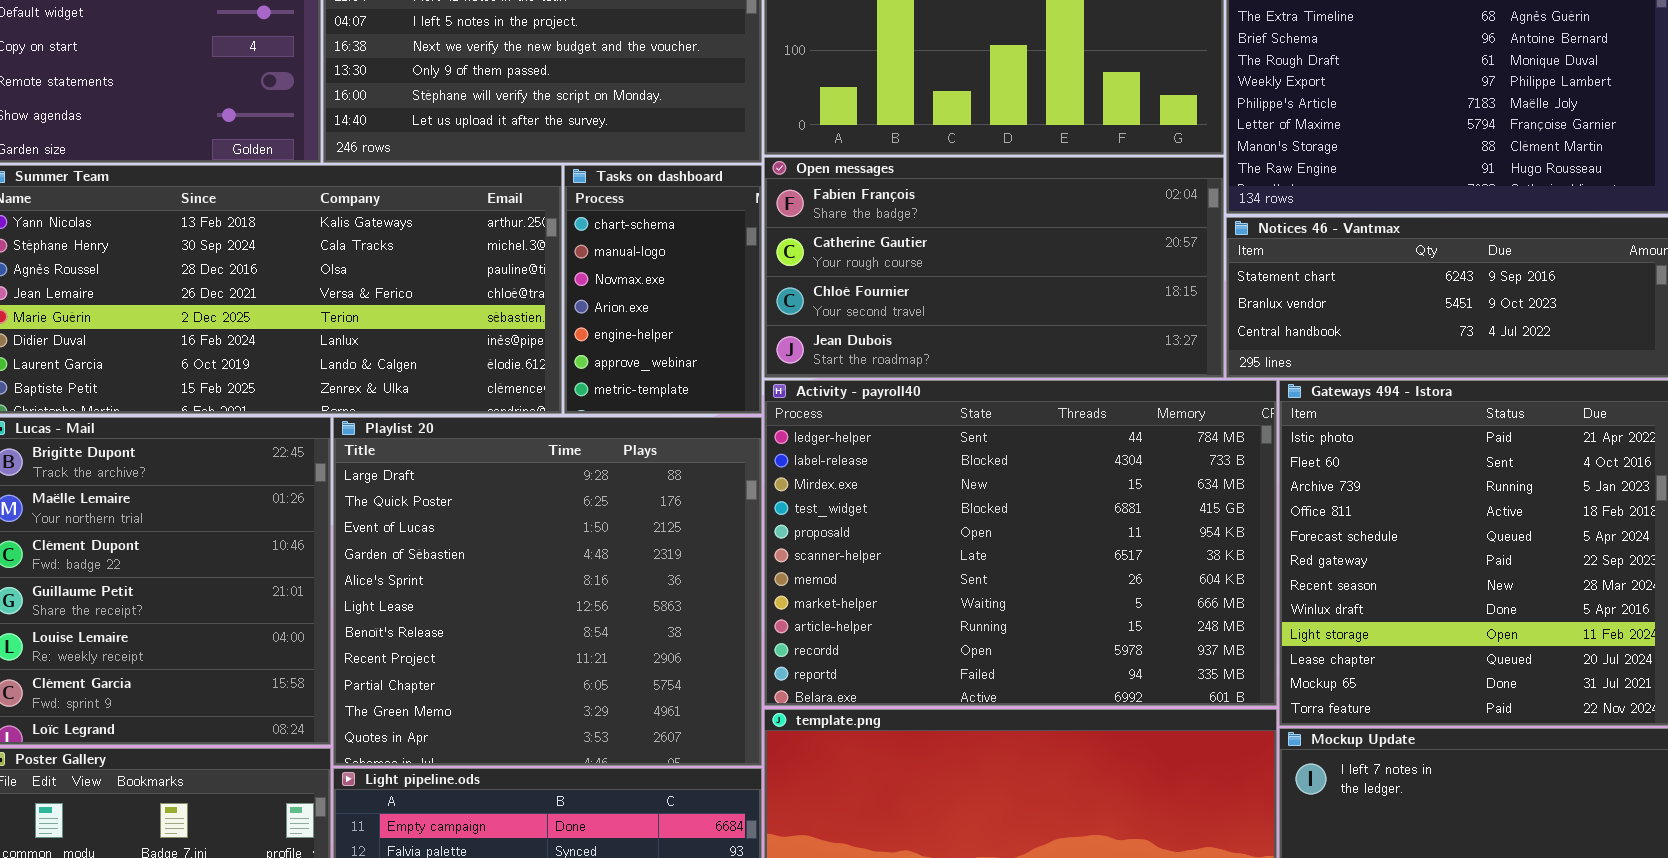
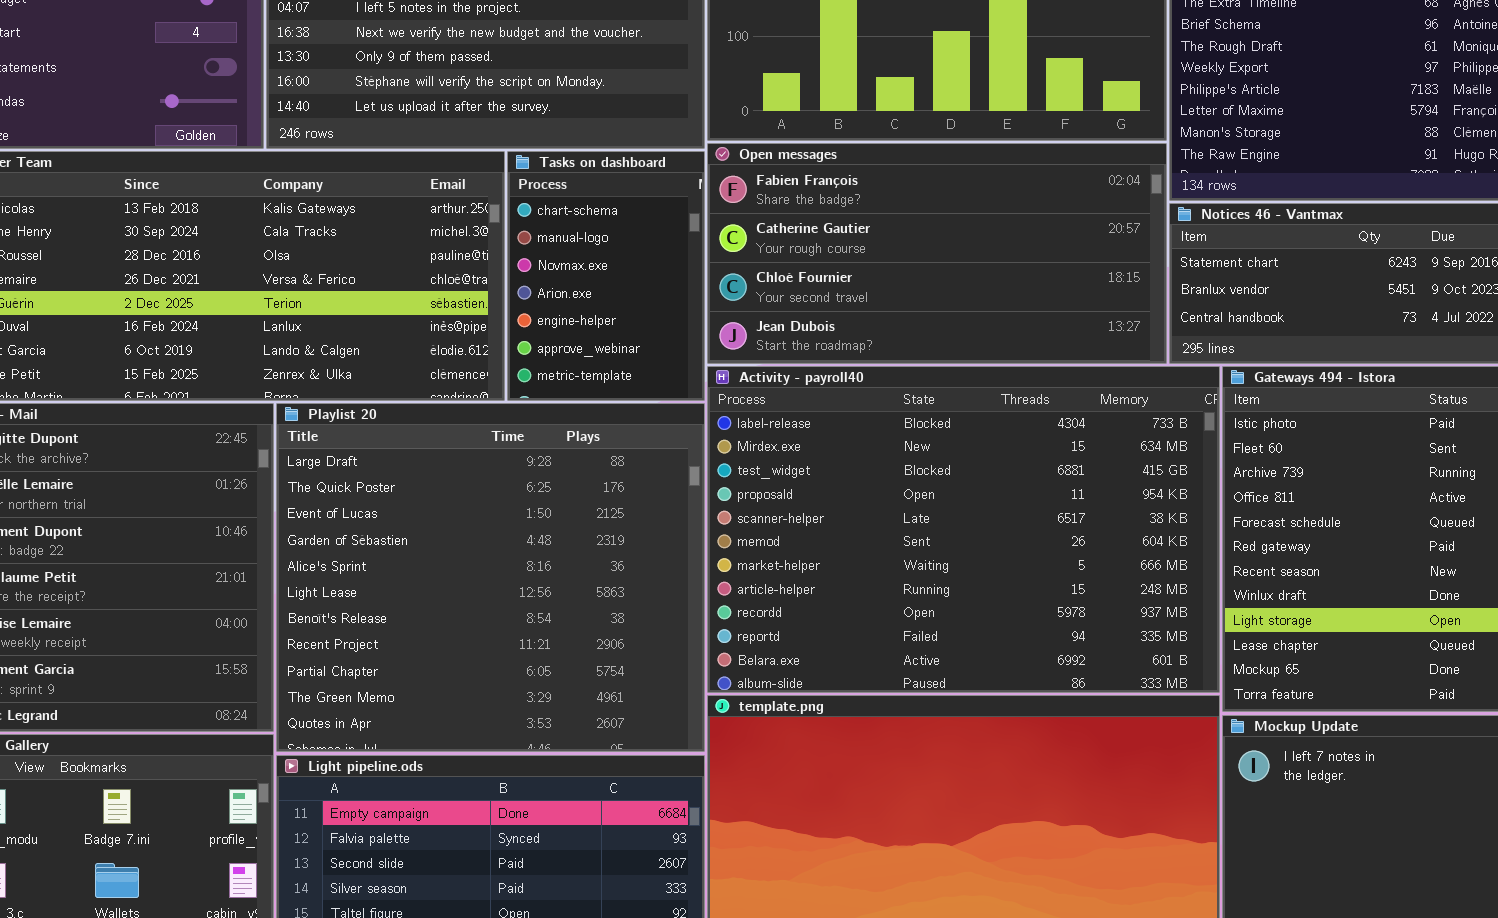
Activity - payroll40: [764,380,1277,706] -> [707,366,1220,693], scrolled down 1 row

